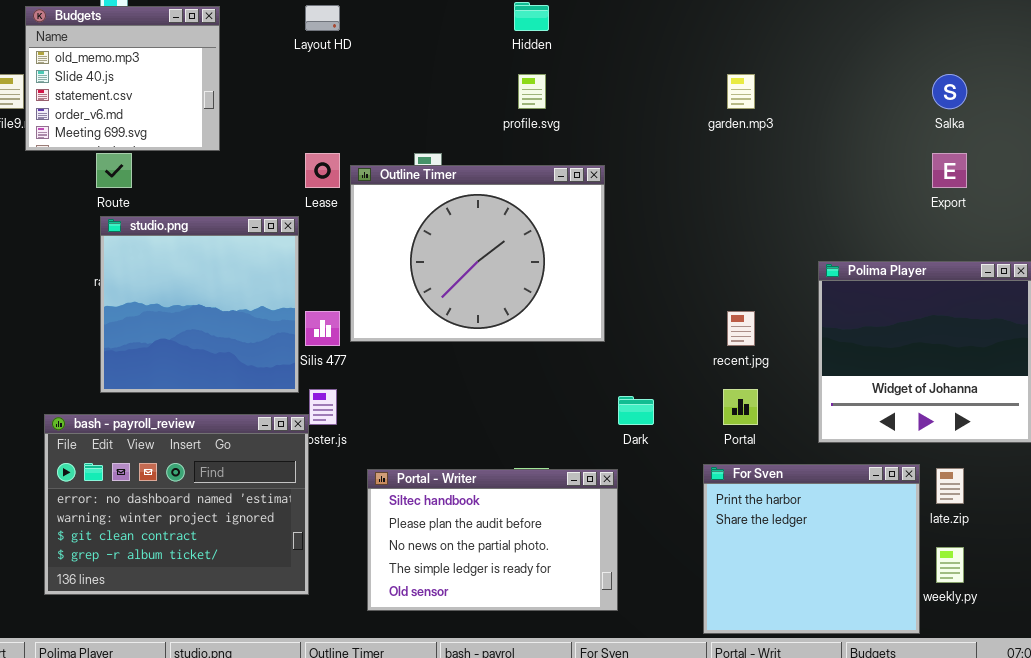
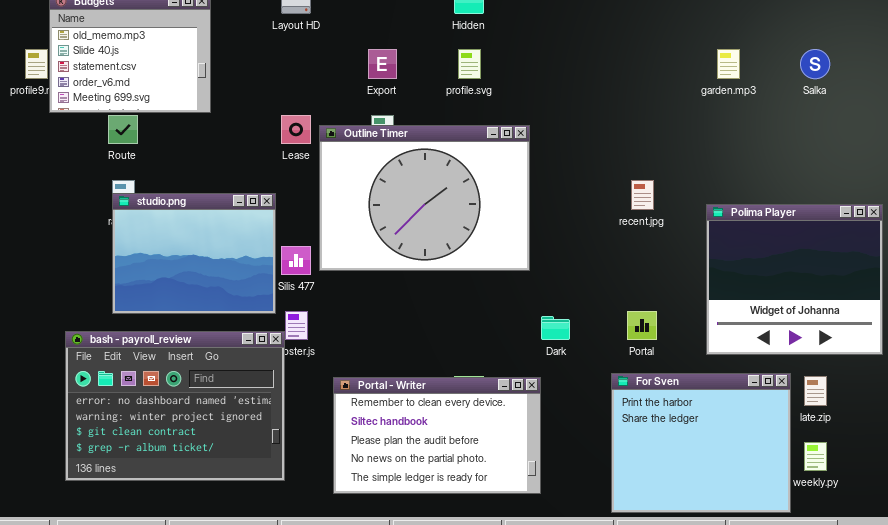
garden.mp3: [727,74,755,109] -> [717,49,740,79], moved
Export: [932,153,967,188] -> [368,49,397,79], moved
studio.png: [100,216,299,393] -> [112,193,276,314], resized
recent.jpg: [727,311,755,346] -> [631,180,654,210], moved
Portal - Writer: [367,469,618,611] -> [333,377,541,494], scrolled up 1 row

